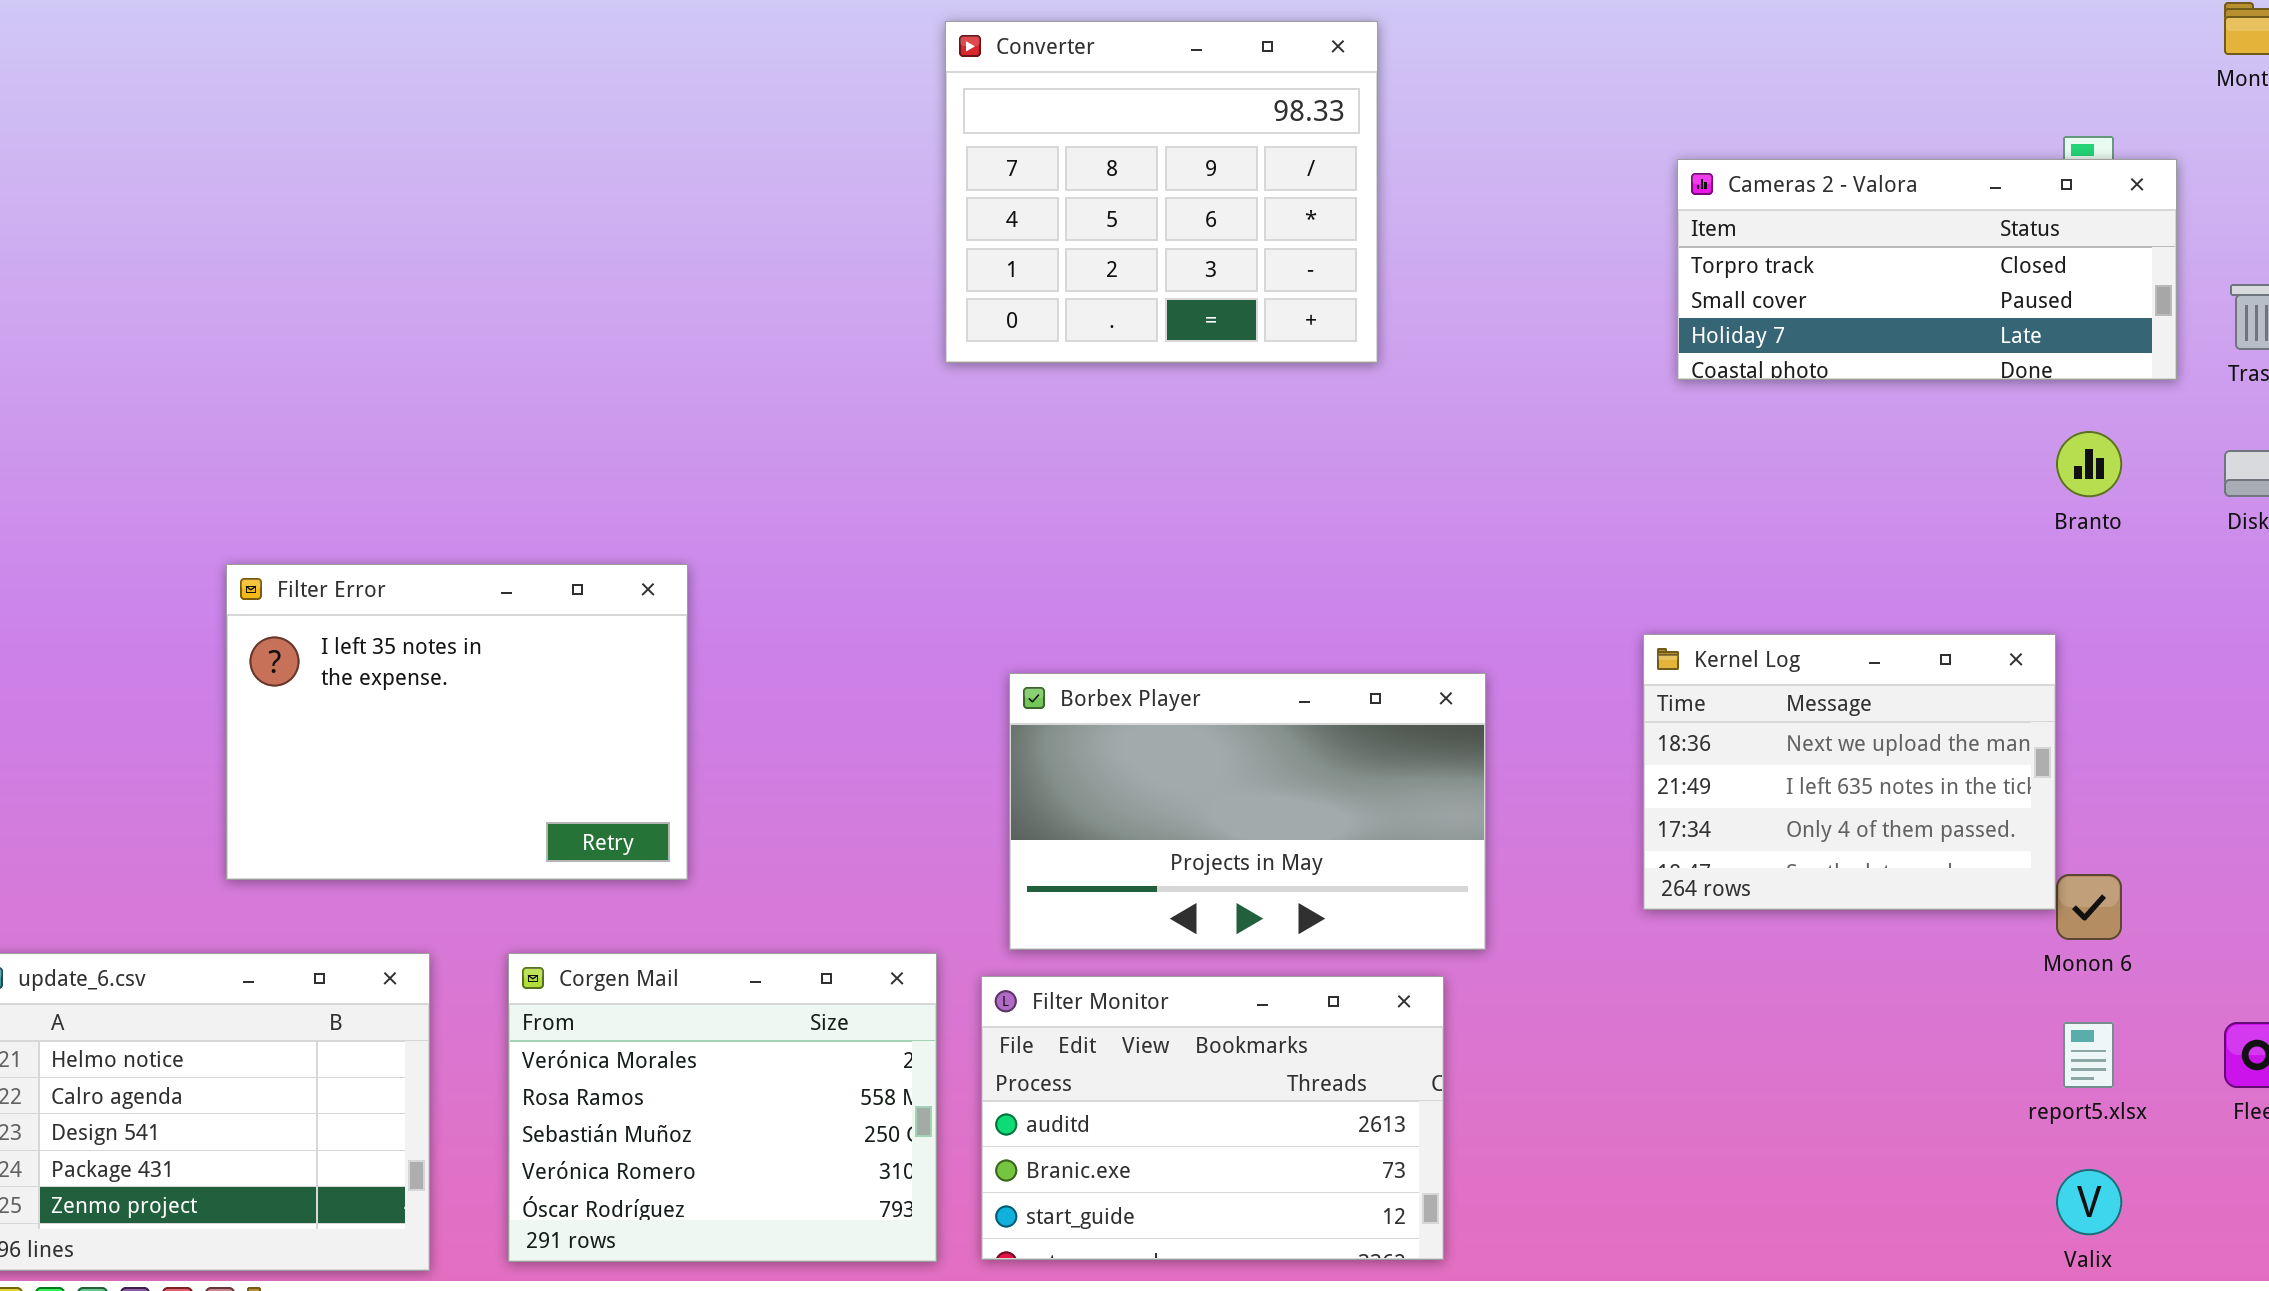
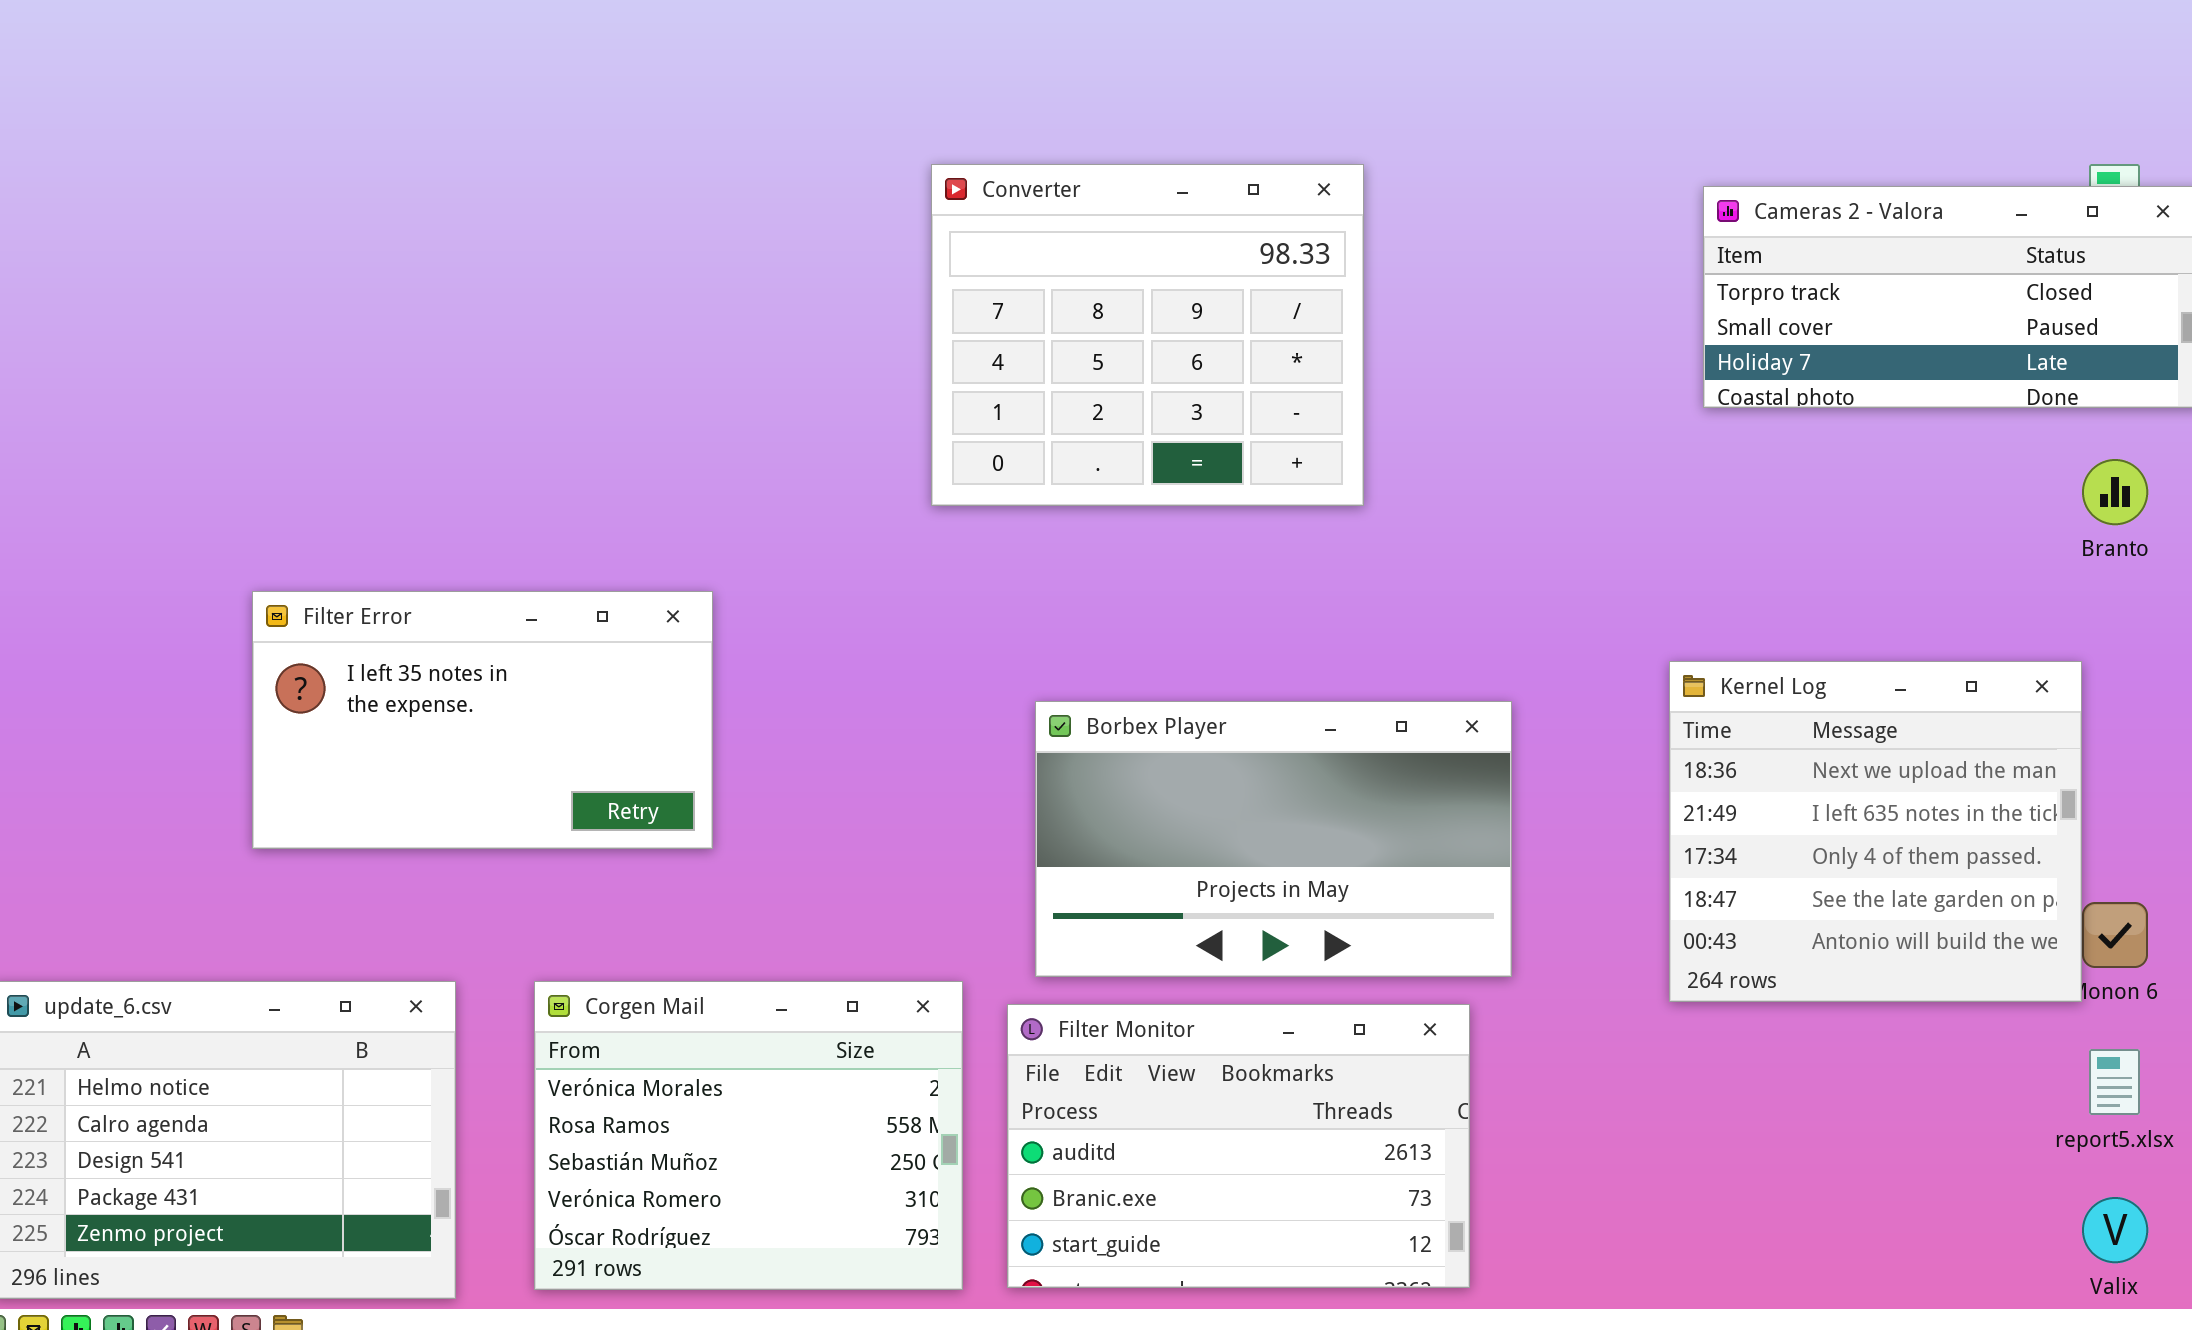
Converter: [945,21,1378,363] -> [931,164,1364,506], moved
Filter Error: [226,564,688,880] -> [252,591,713,849], resized
Kernel Log: [1643,634,2056,910] -> [1669,661,2082,1002], resized

